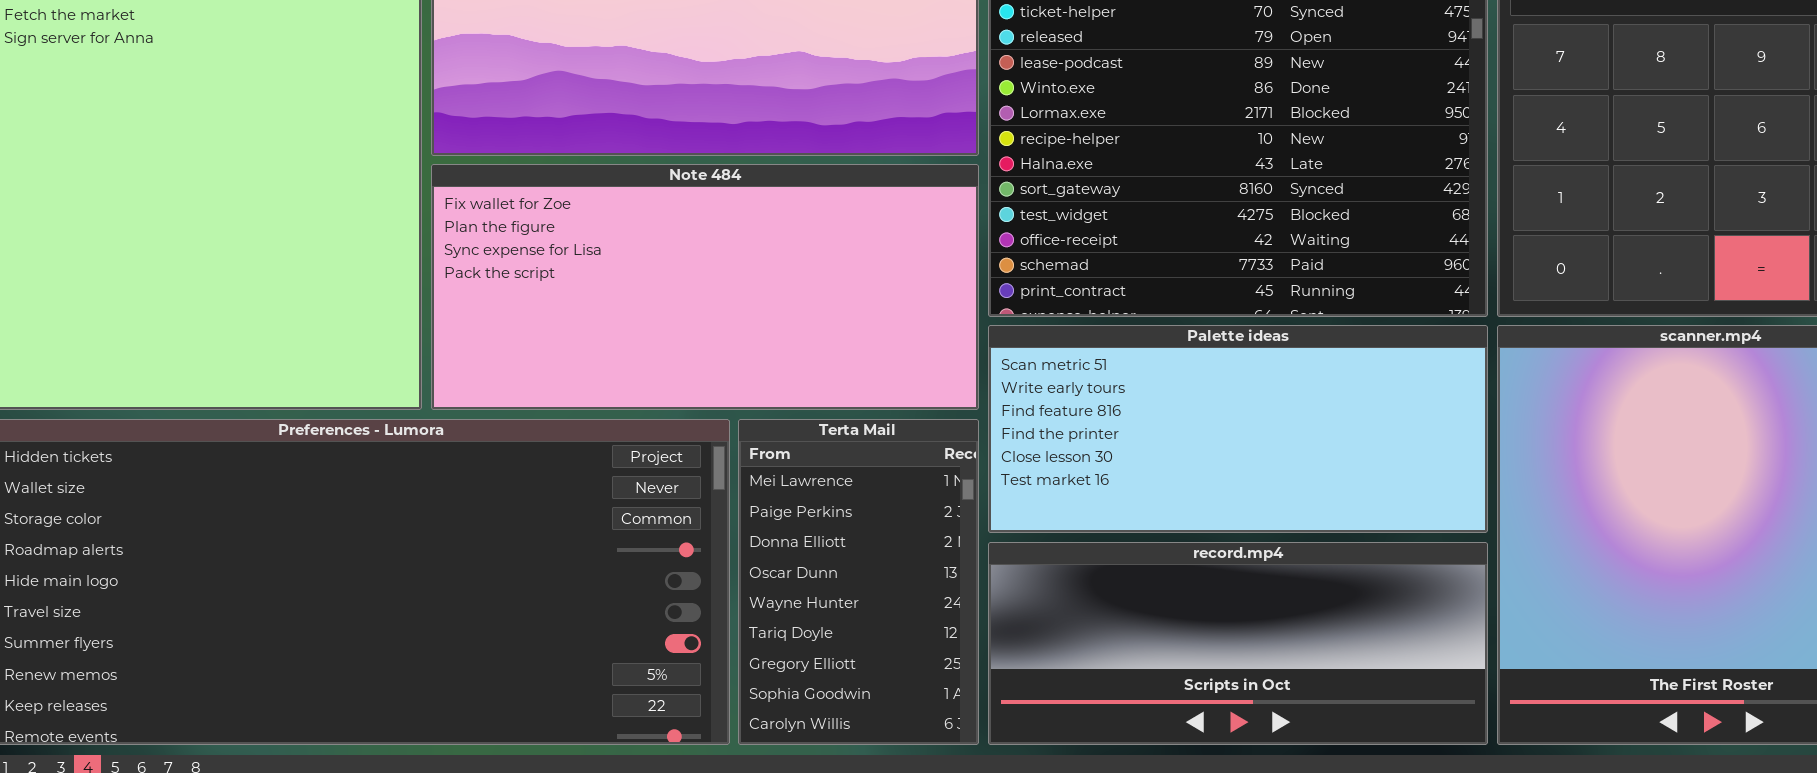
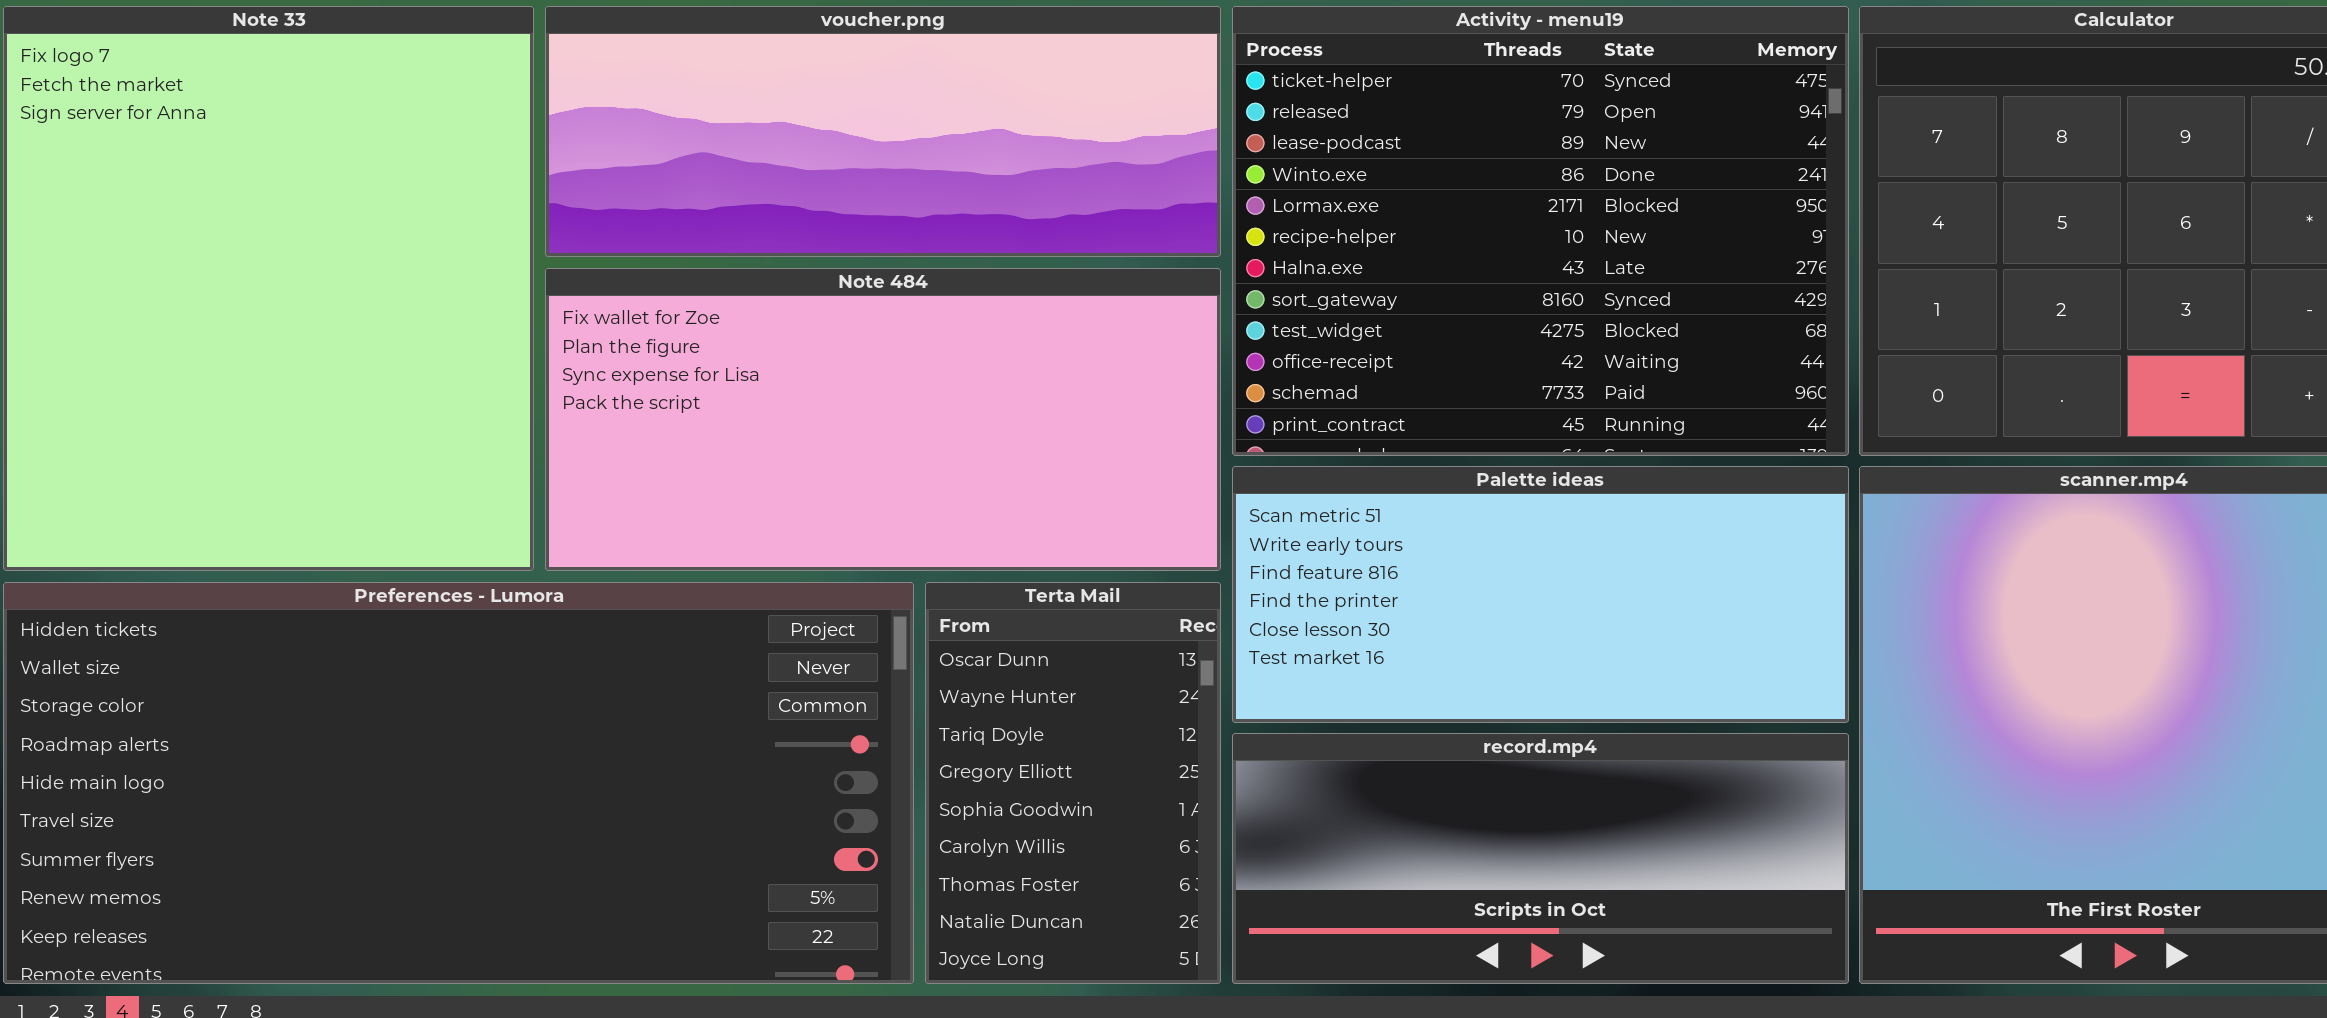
Terta Mail: [738,419,979,745] -> [925,582,1221,984], scrolled down 3 rows

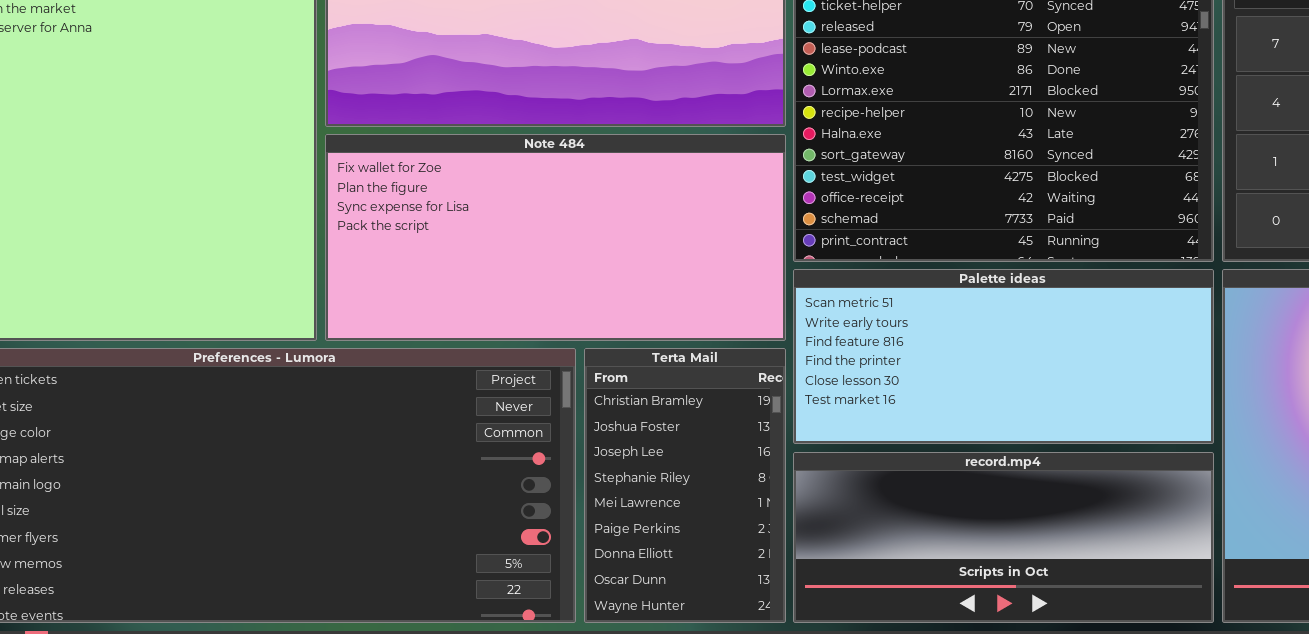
Terta Mail: [925,582,1221,984] -> [584,348,786,623], scrolled up 7 rows

